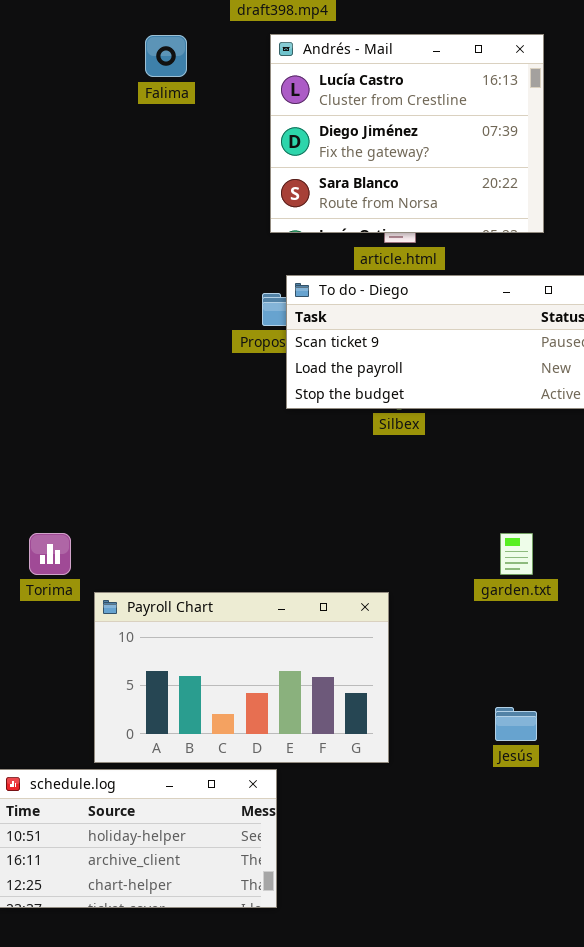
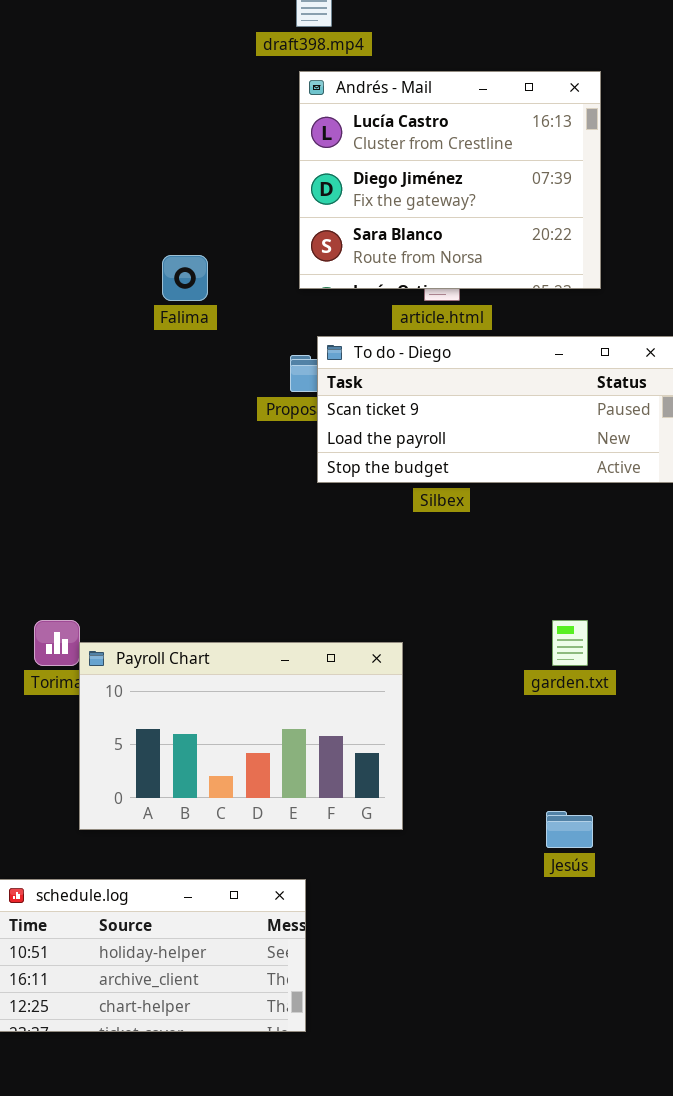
Falima: [145,35,187,77] -> [162,255,208,301], moved
Payroll Chart: [94,592,389,763] -> [79,642,403,830], moved

